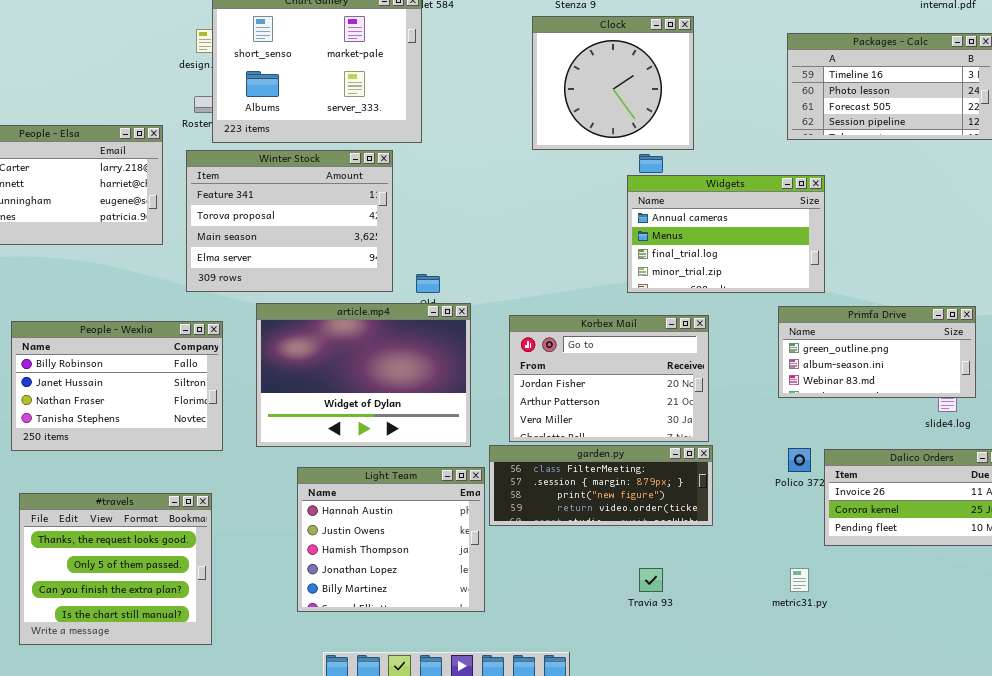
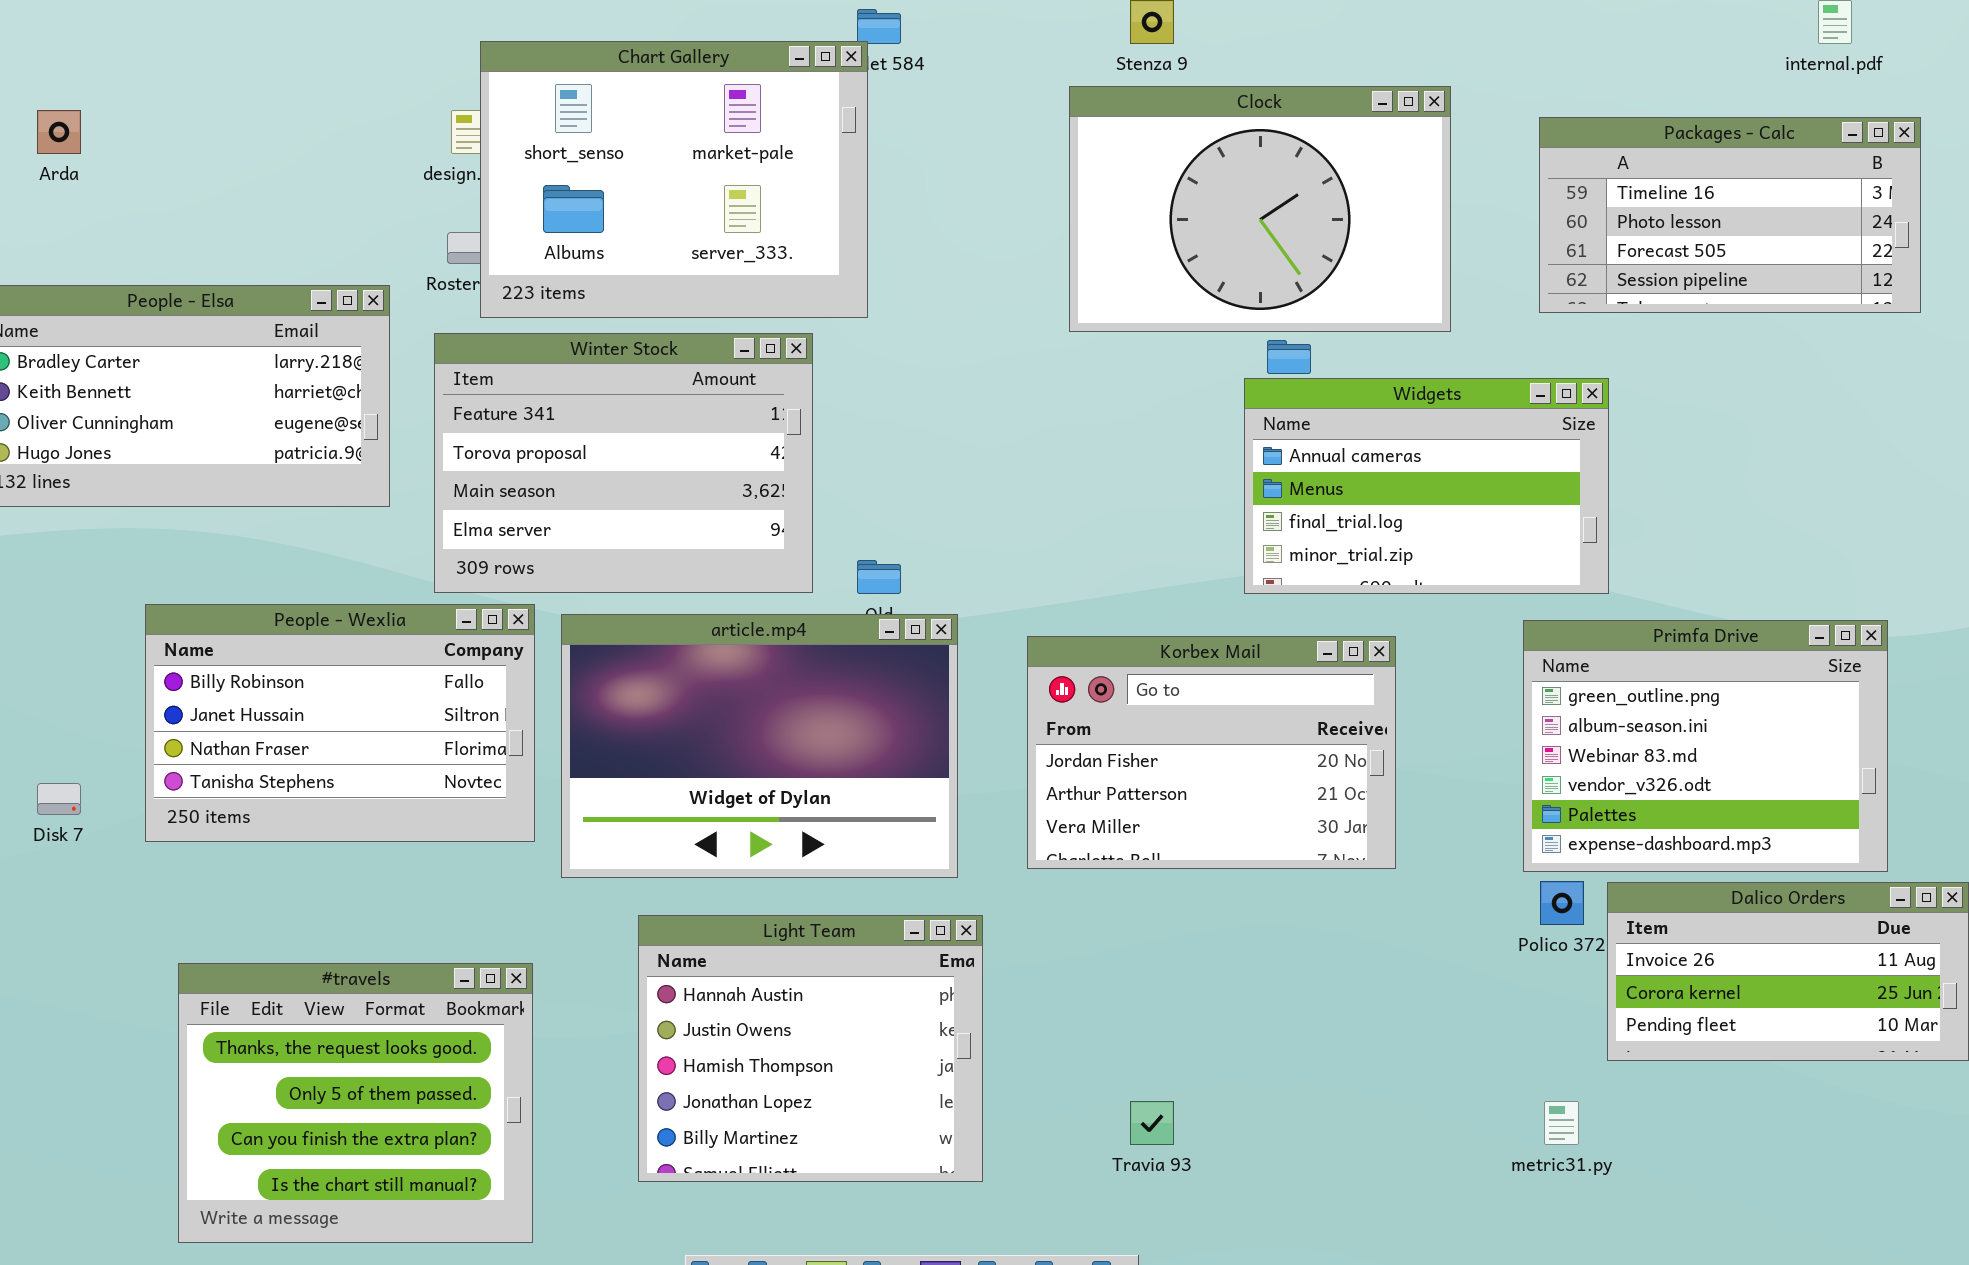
Clock: [532,16,694,150] -> [1069,86,1451,332], resized
Primfa Drive: [778,306,976,398] -> [1523,620,1888,872], resized
People - Wexlia: [11,321,223,451] -> [145,604,535,842], moved
garden.py: [489,445,713,526] -> none, closed
#travels: [19,493,212,645] -> [178,963,533,1243], moved
Travia 93: [639,568,663,592] -> [1130,1101,1174,1145], moved

